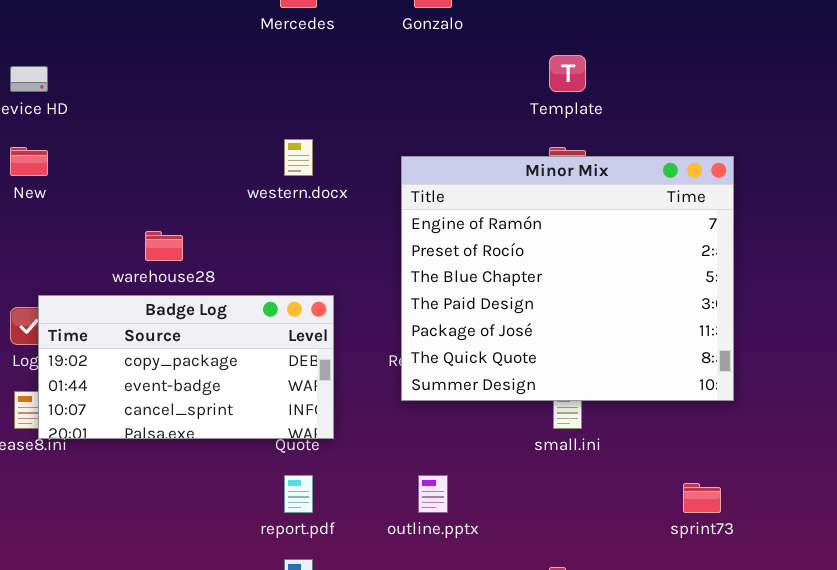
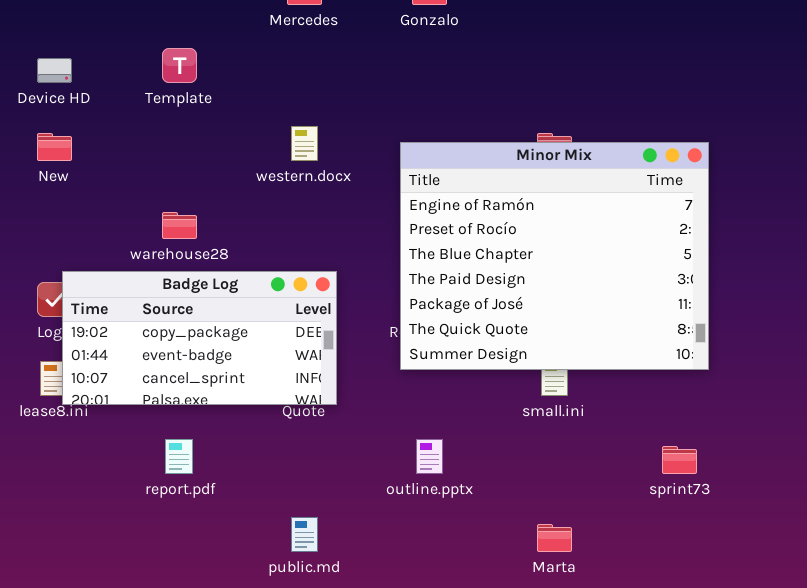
Template: [549,55,586,92] -> [162,48,197,83], moved
report.pdf: [284,475,313,513] -> [165,439,193,474], moved

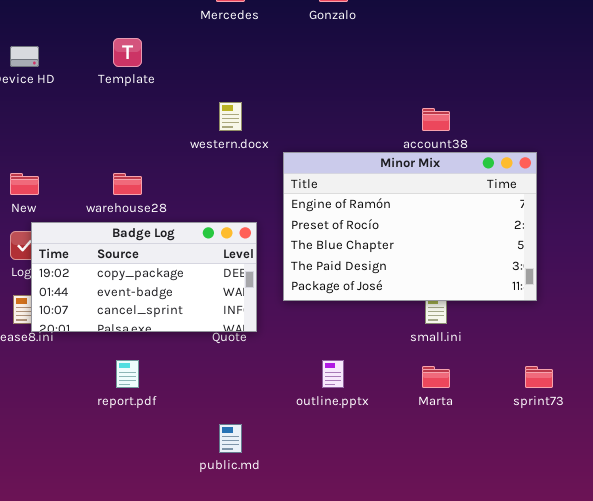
New: [37,133,72,161] -> [10,173,39,195], moved
Minor Mix: [400,142,709,370] -> [283,152,537,301], moved, resized
Marta: [537,524,572,552] -> [422,366,450,388], moved

